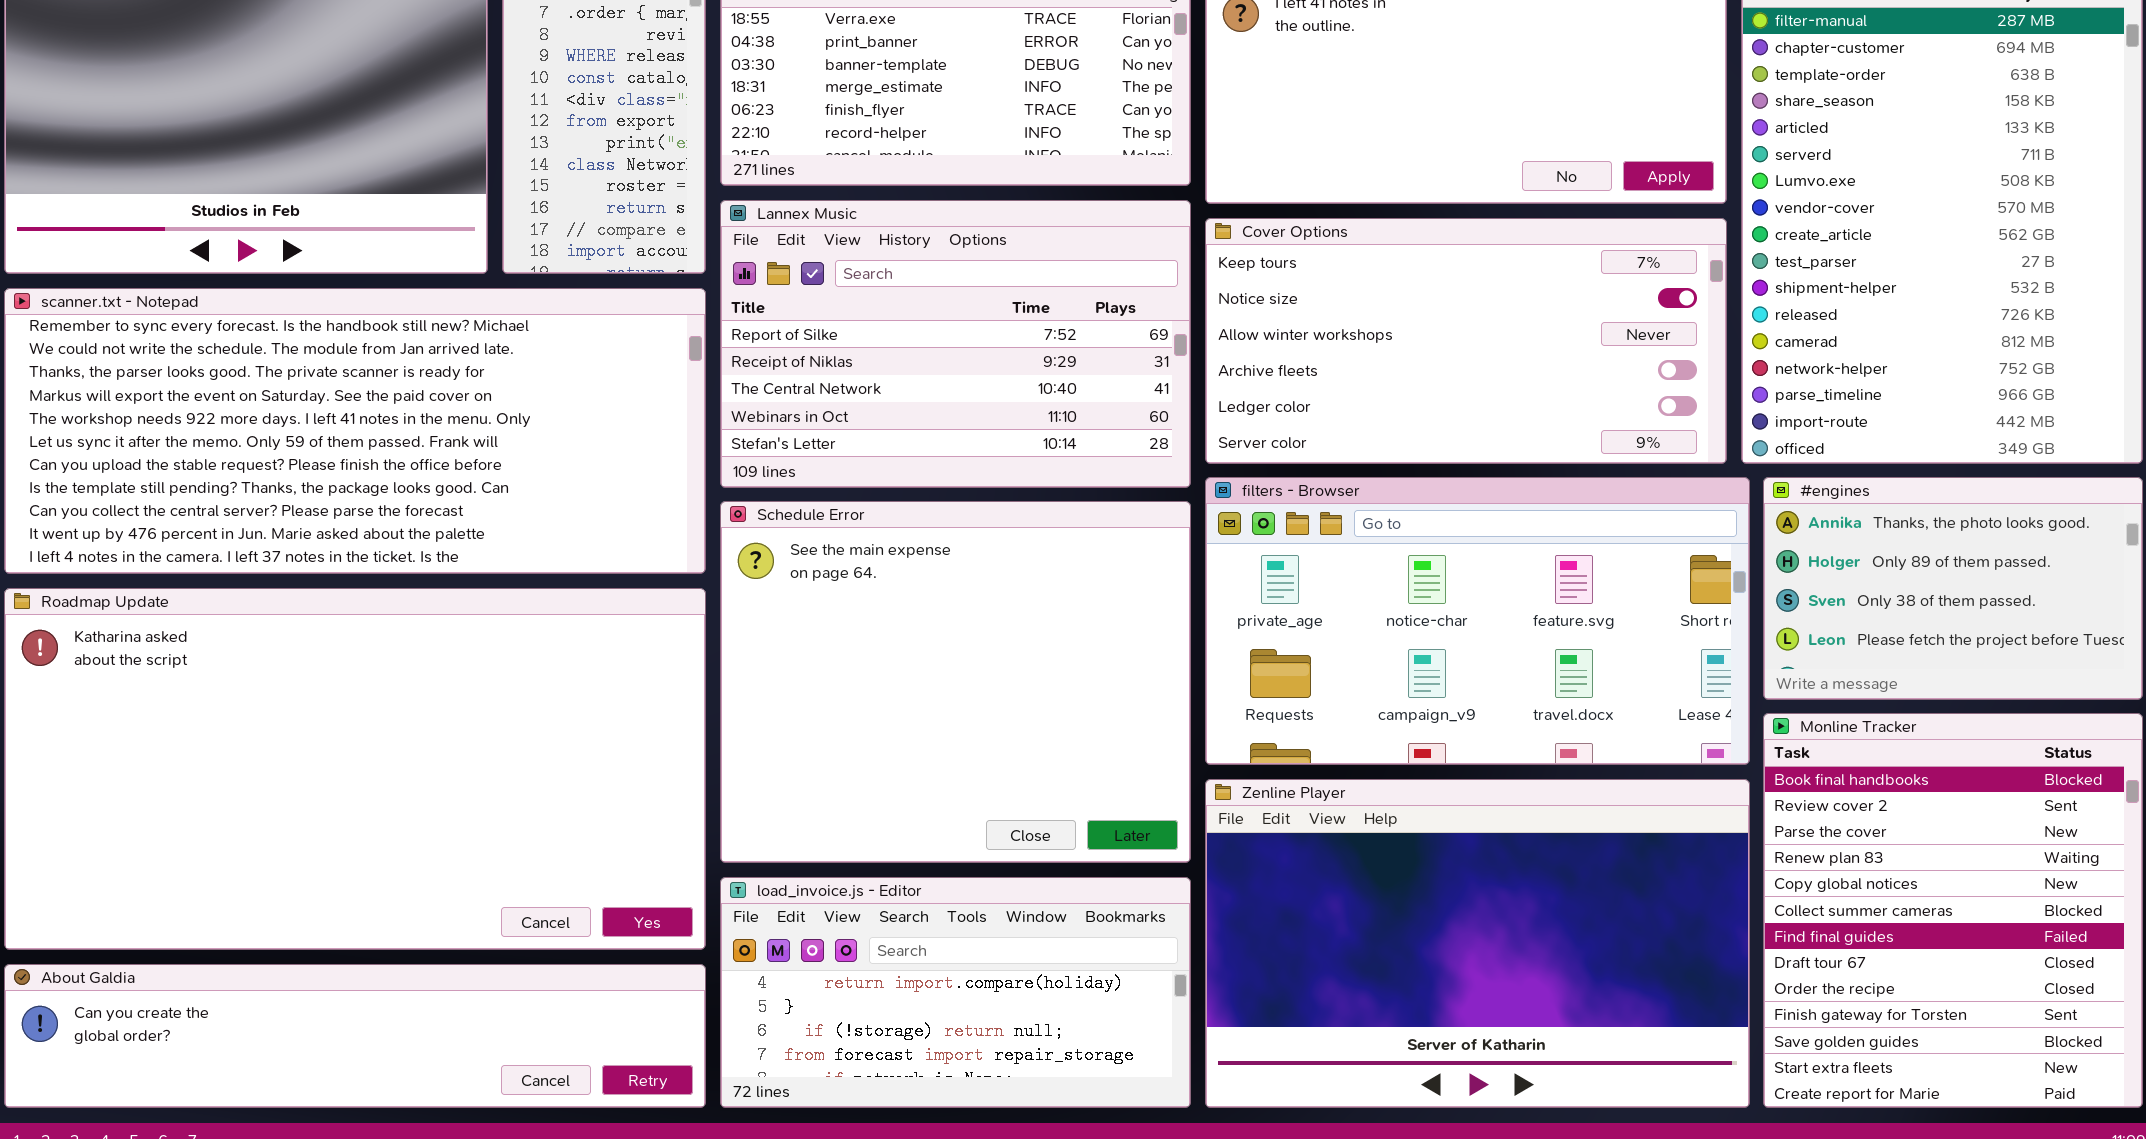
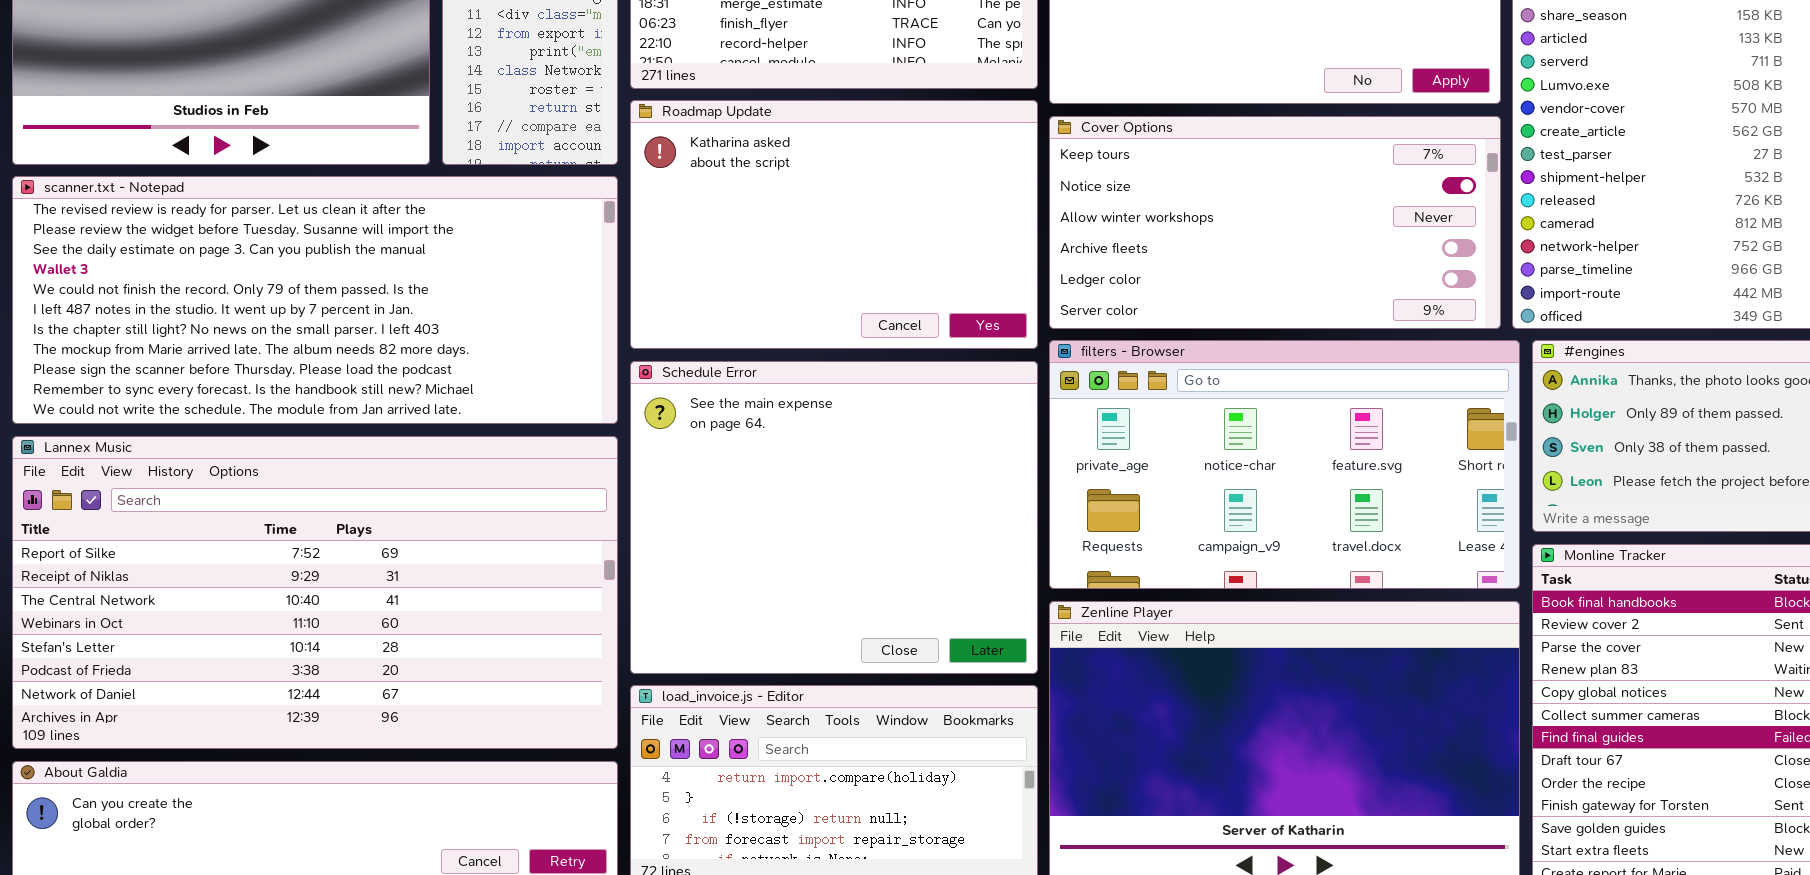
Lannex Music: [720,200,1191,488] -> [12,436,618,749], moved, resized
scanner.txt - Notepad: [4,288,706,574] -> [12,176,618,424], scrolled up 9 rows
Roadmap Update: [4,588,706,950] -> [630,100,1038,349], moved, resized

